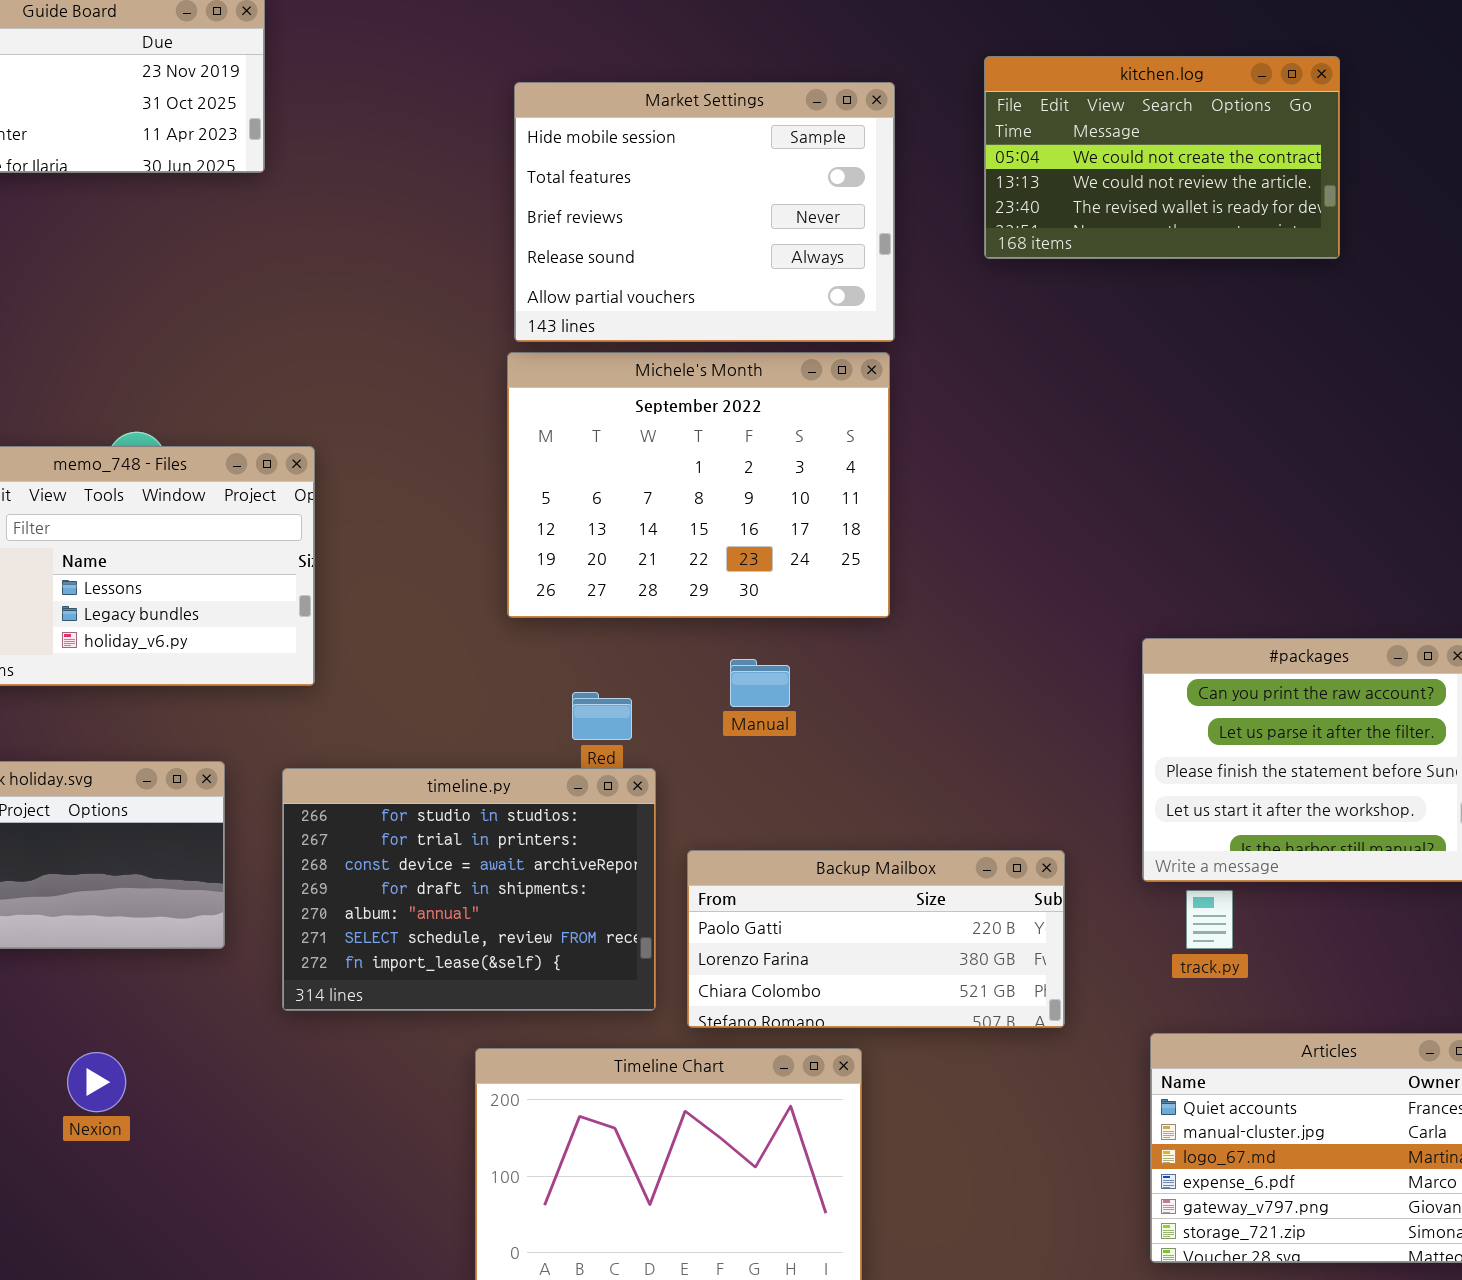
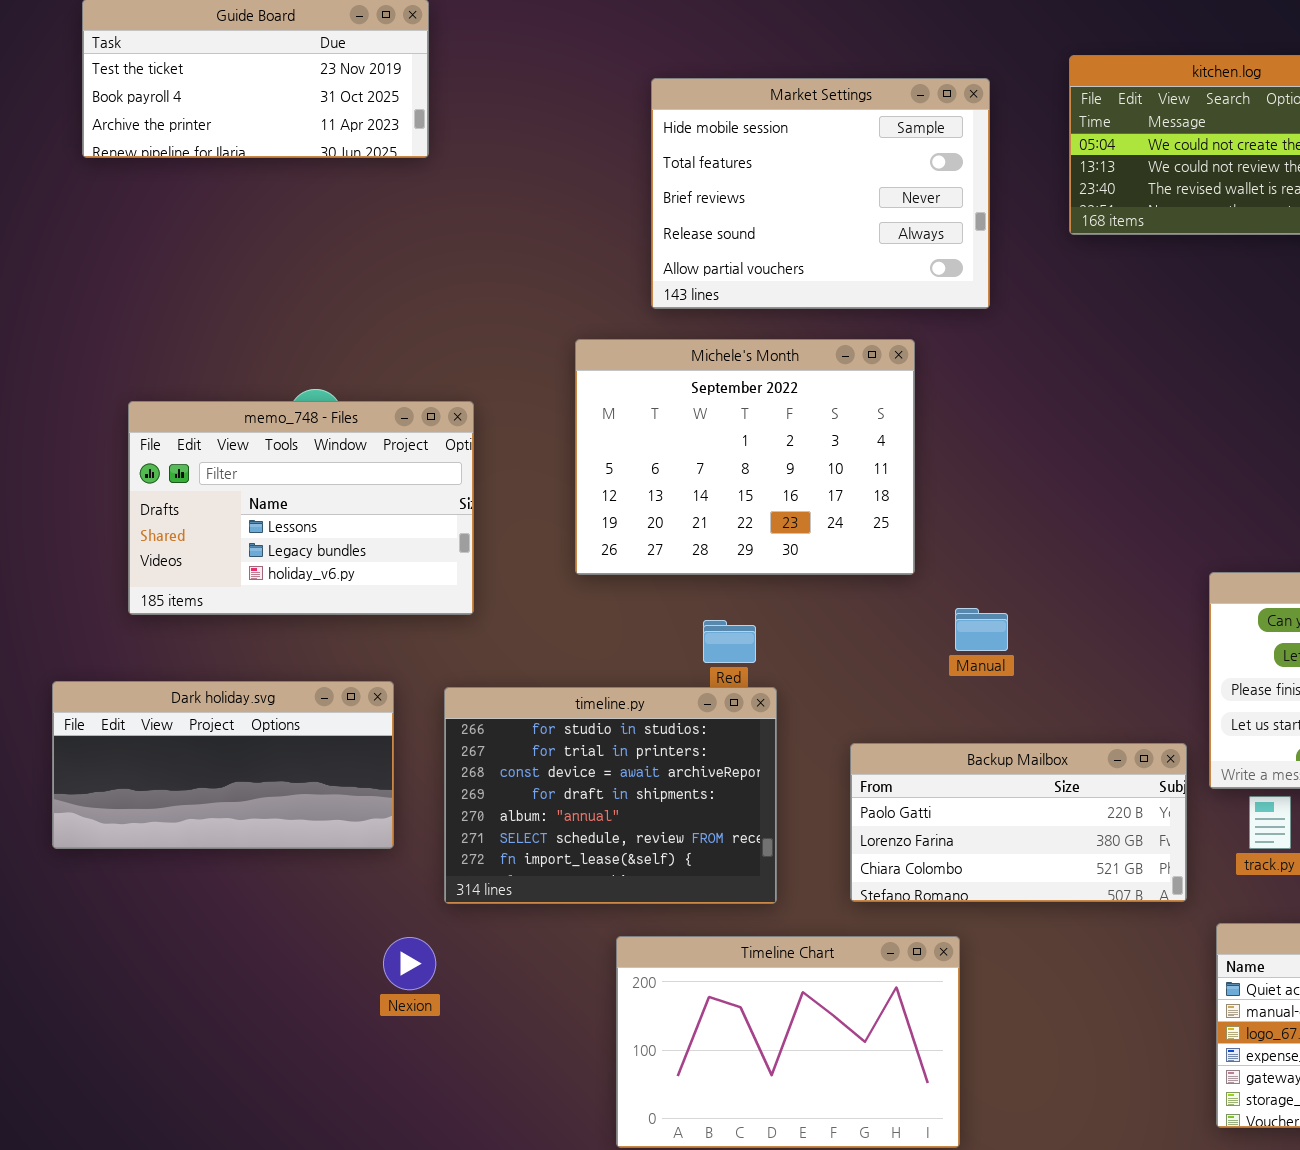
Michele's Month: [507,352,890,618] -> [575,339,915,575], moved
Manual: [730,659,790,707] -> [955,608,1008,651], moved
Backup Mailbox: [687,850,1065,1028] -> [850,743,1187,902], moved
Nexion: [67,1052,126,1112] -> [383,937,436,990], moved

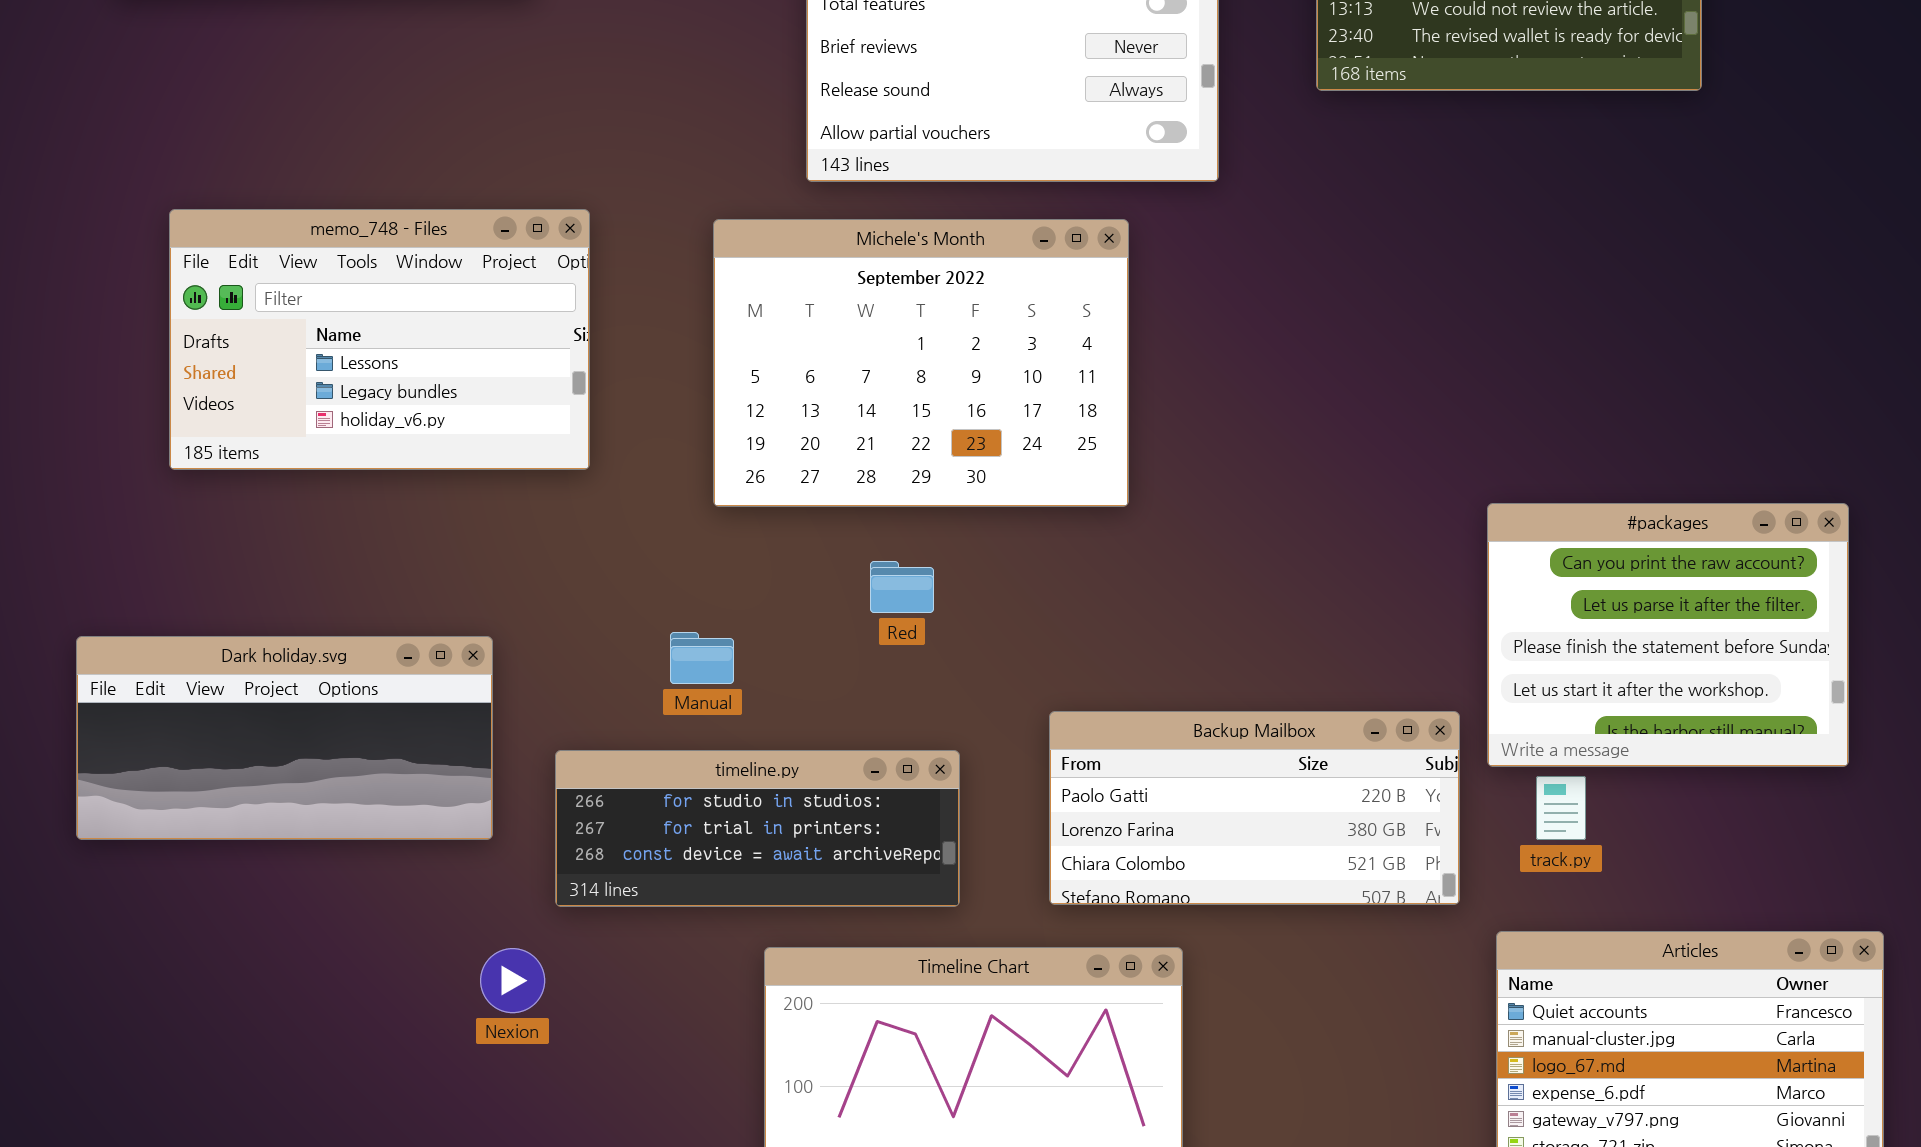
memo_748 - Files: [128,401,474,615] -> [169,209,590,470], moved
Manual: [955,608,1008,651] -> [670,632,734,684], moved
timeline.py: [444,687,777,904] -> [555,750,960,907], resized

